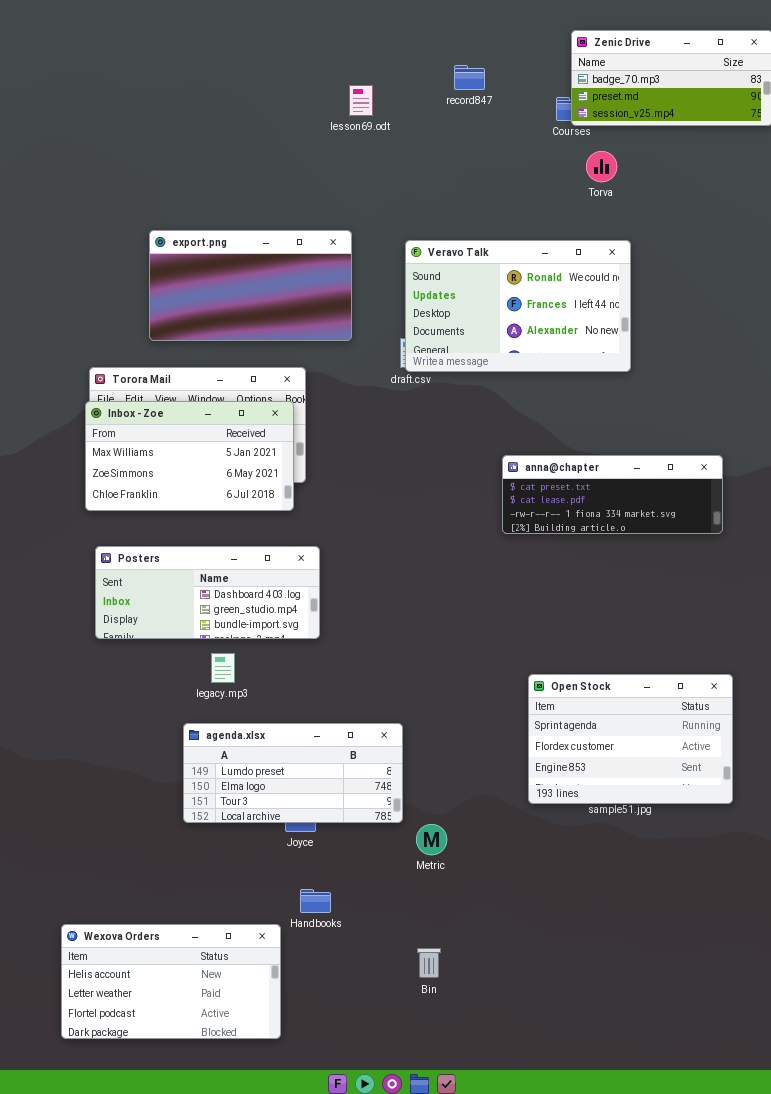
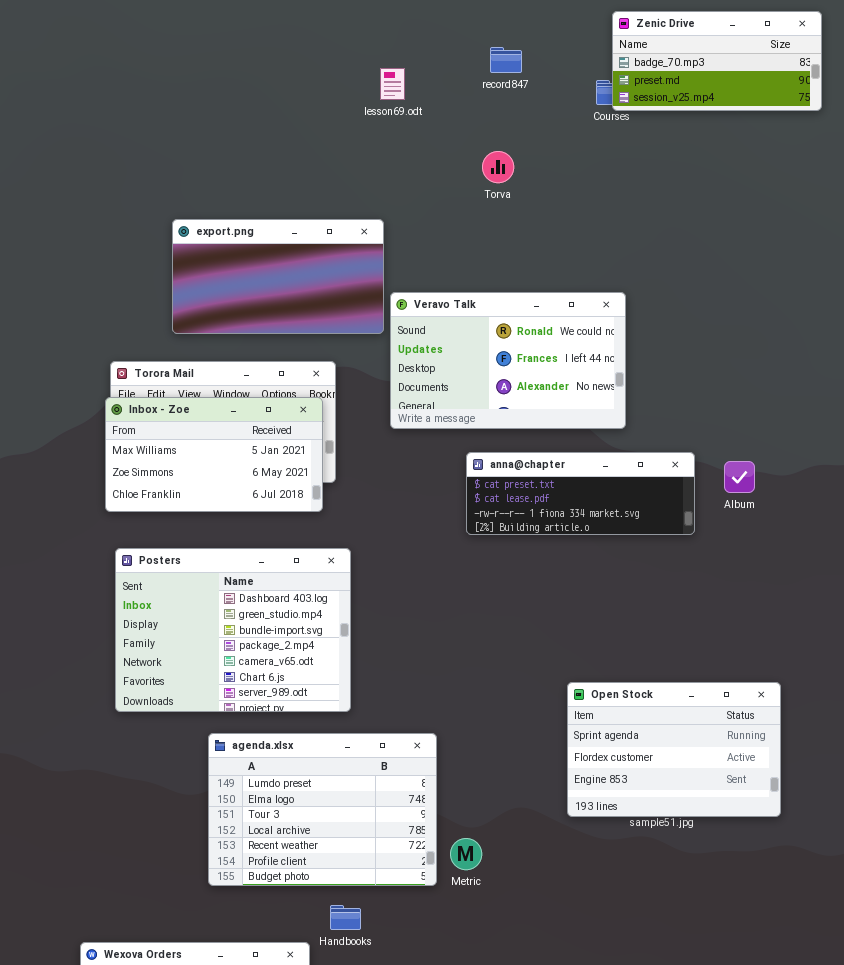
Torva: [586,151,617,182] -> [482,151,514,183], moved
Veravo Talk: [405,240,631,372] -> [390,292,626,429], moved
anna@chapter: [502,455,723,534] -> [466,452,695,535], moved
Posters: [95,546,320,639] -> [115,548,351,712], resized
agenda.xlsx: [183,723,403,823] -> [208,733,437,886], resized

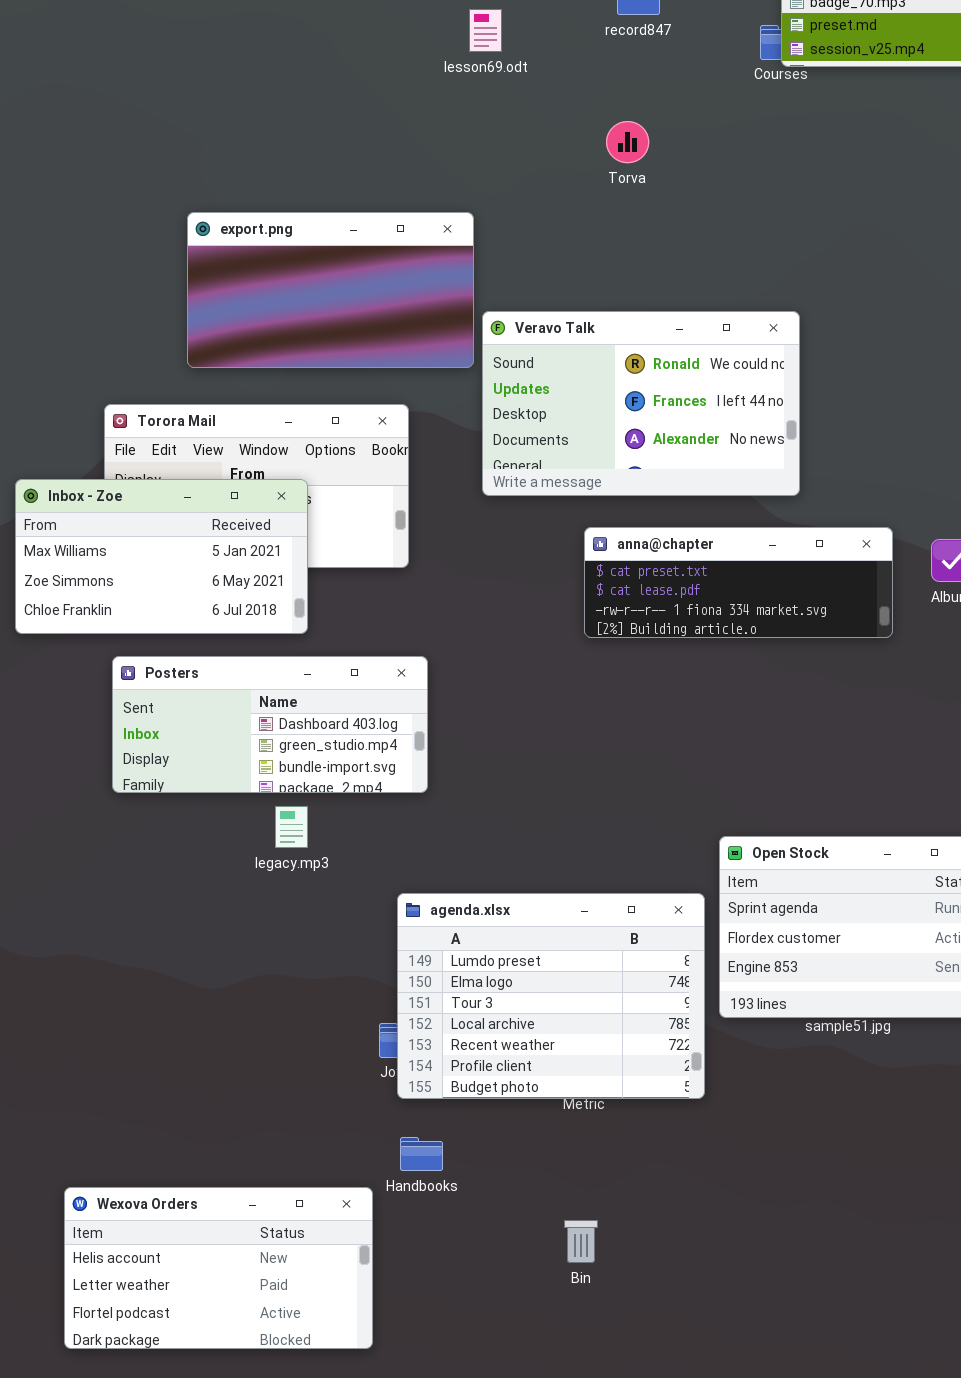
Inbox - Zoe: [105,397,323,512] -> [15,479,308,634], moved
Posters: [115,548,351,712] -> [112,656,428,793], resized
agenda.xlsx: [208,733,437,886] -> [397,893,705,1099], moved

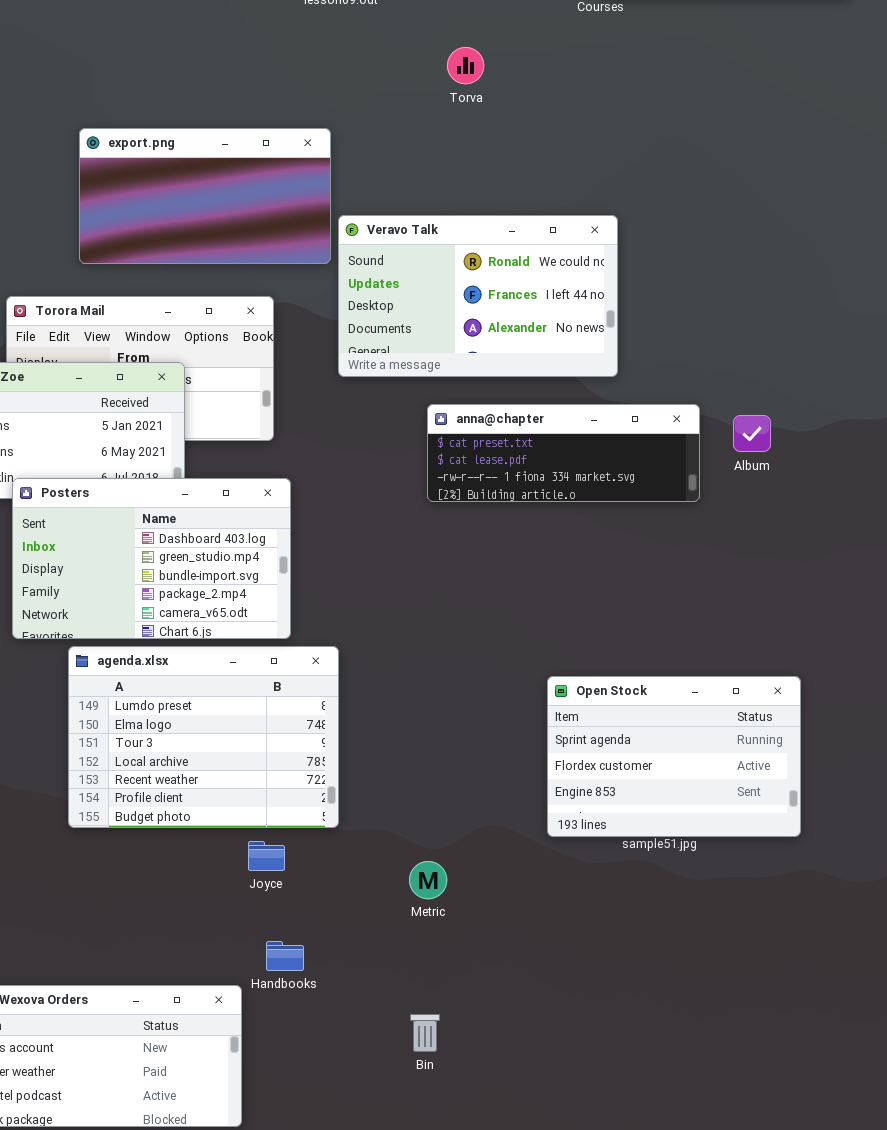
Posters: [112,656,428,793] -> [12,478,291,639], resized
agenda.xlsx: [397,893,705,1099] -> [68,646,339,828], moved

